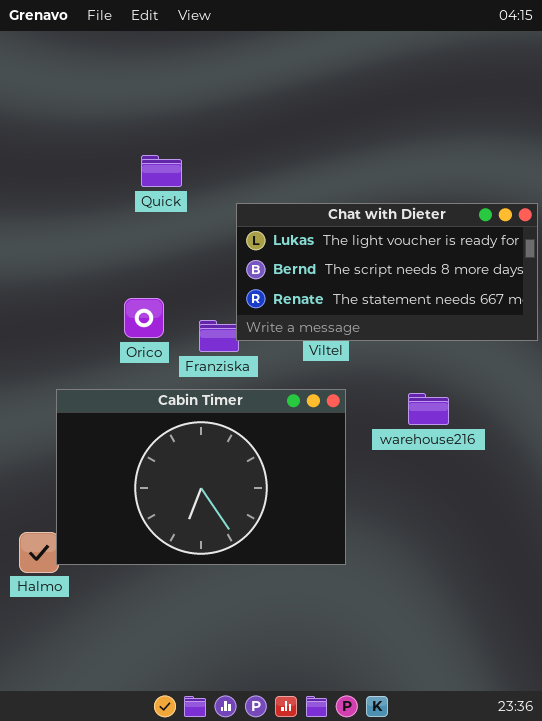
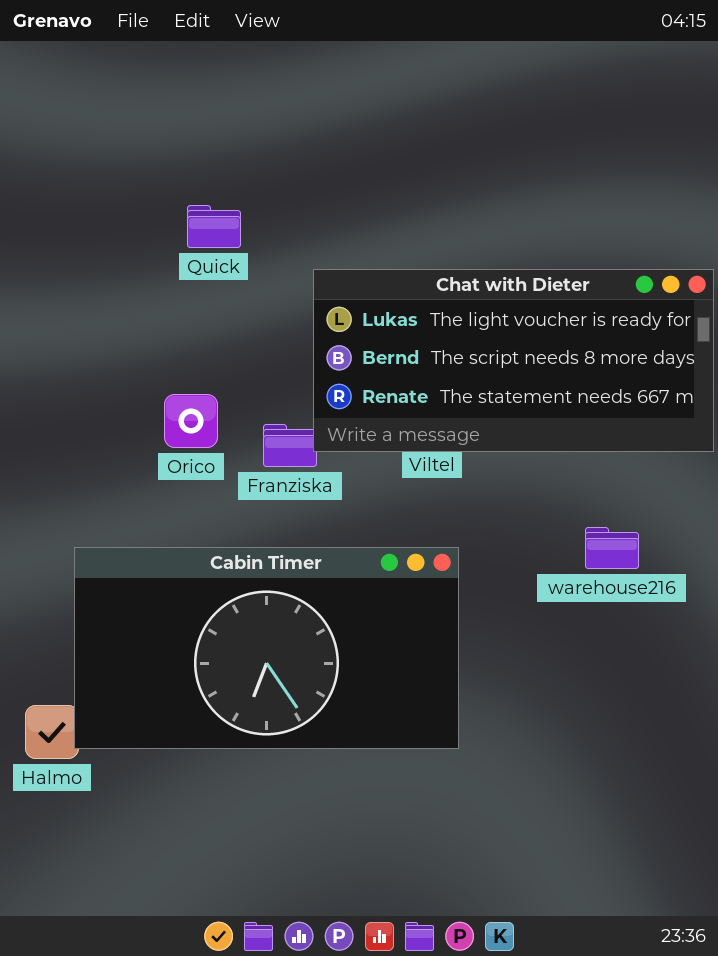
Cabin Timer: [56,389,346,565] -> [74,547,459,749], resized
warehouse216: [408,393,449,425] -> [585,527,639,569], moved

